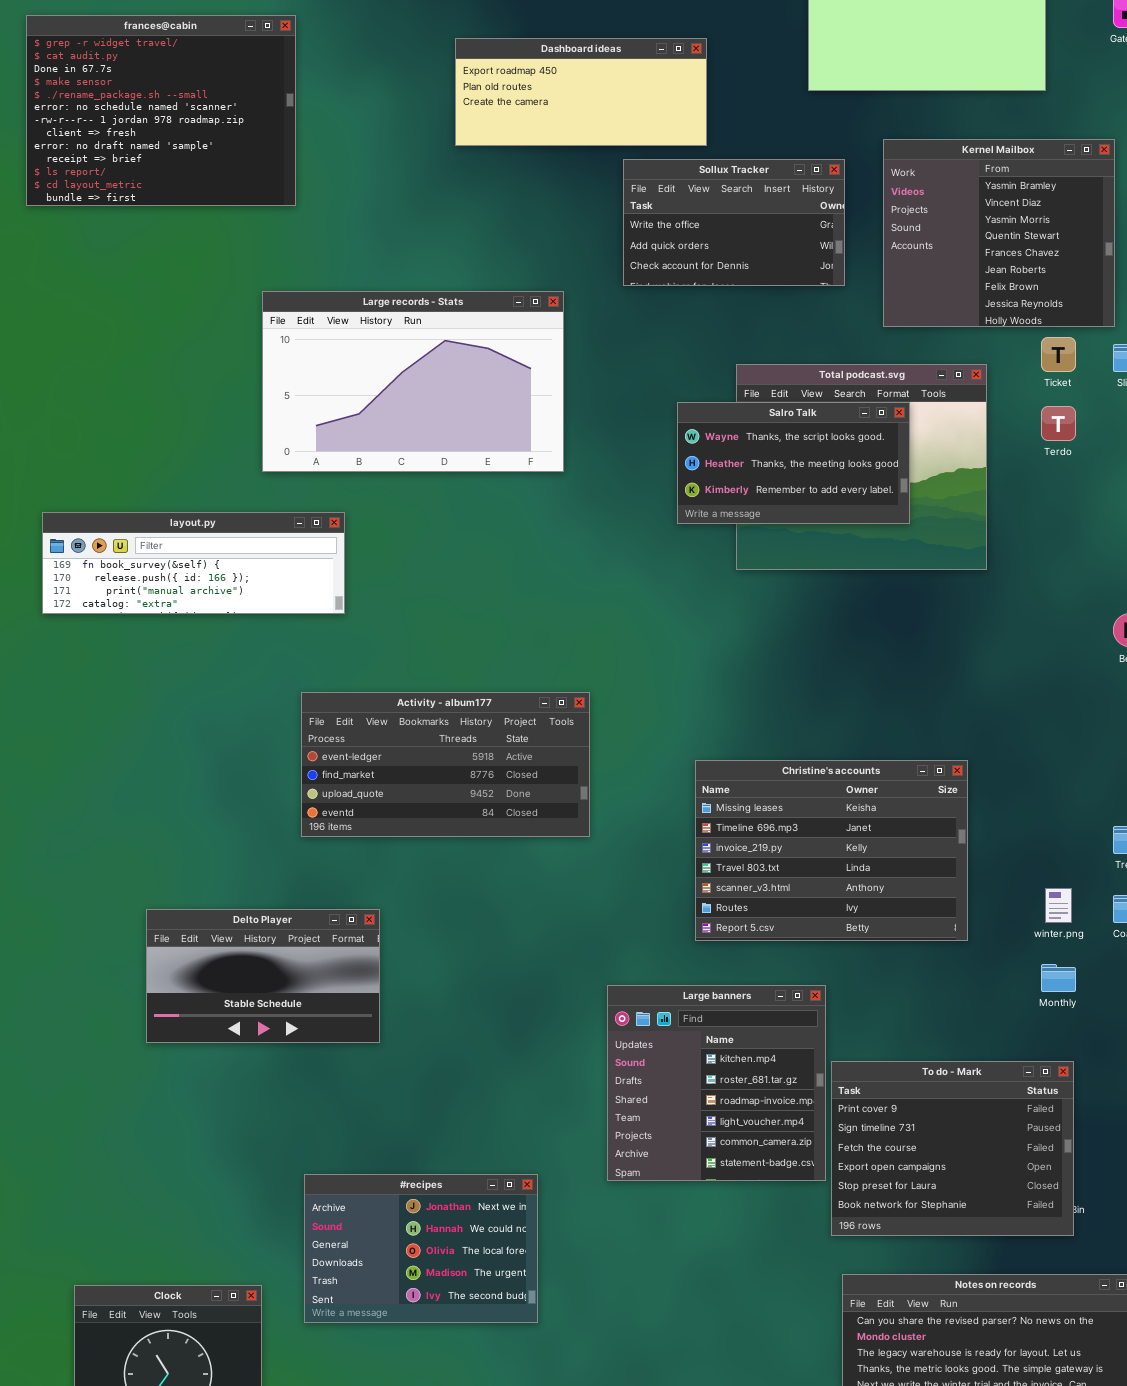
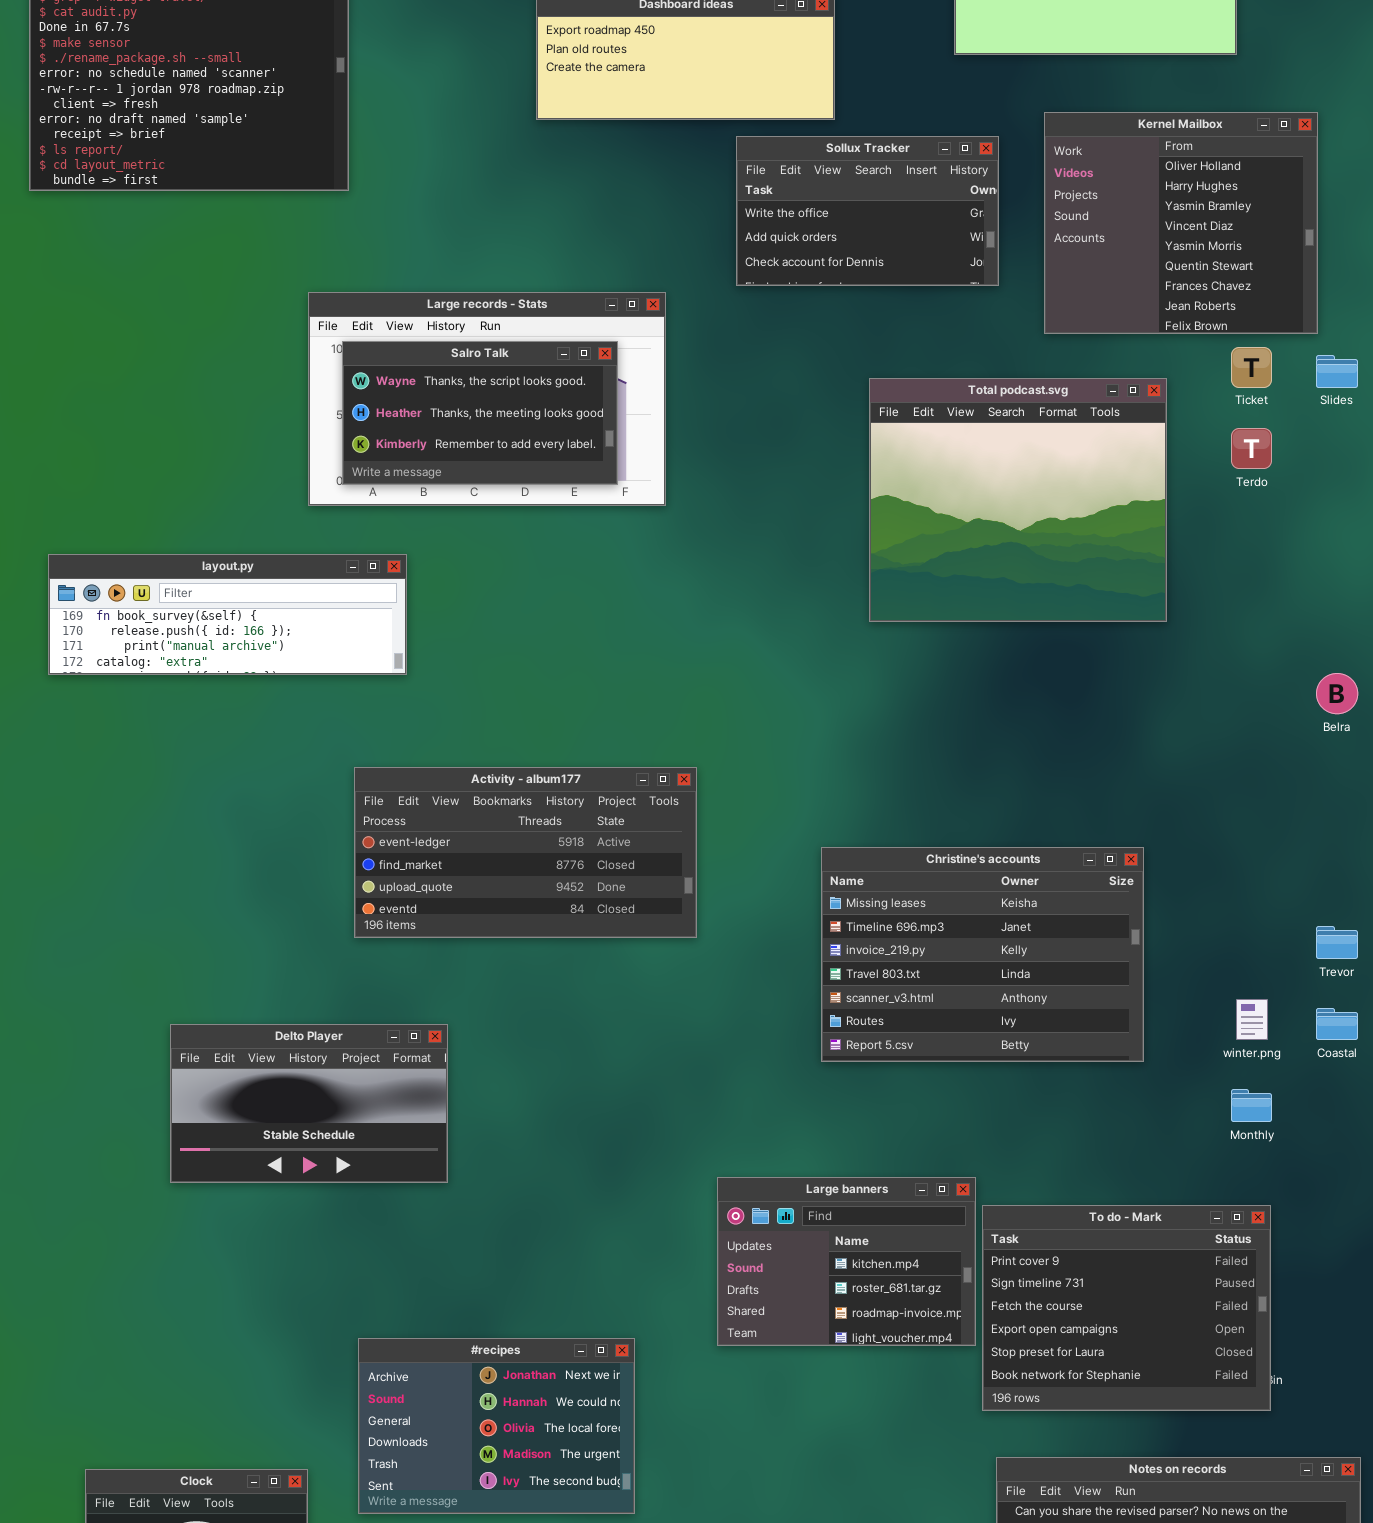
Kernel Mailbox: [883,139,1115,327] -> [1044,112,1318,334], scrolled up 2 rows
Salro Talk: [677,402,910,524] -> [342,341,618,485], moved
Large banners: [607,985,826,1181] -> [717,1177,976,1346], resized

